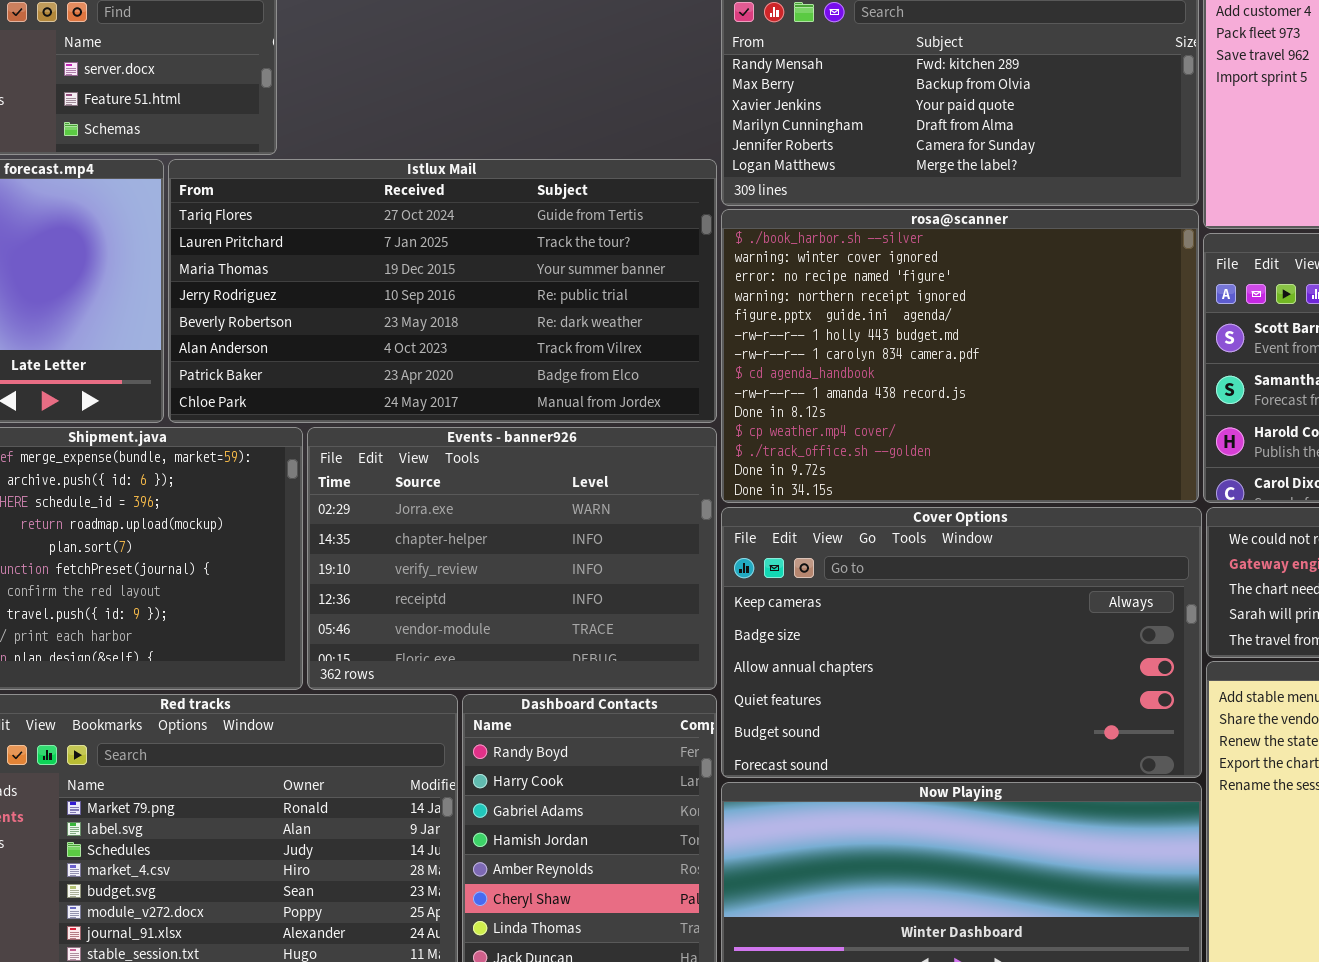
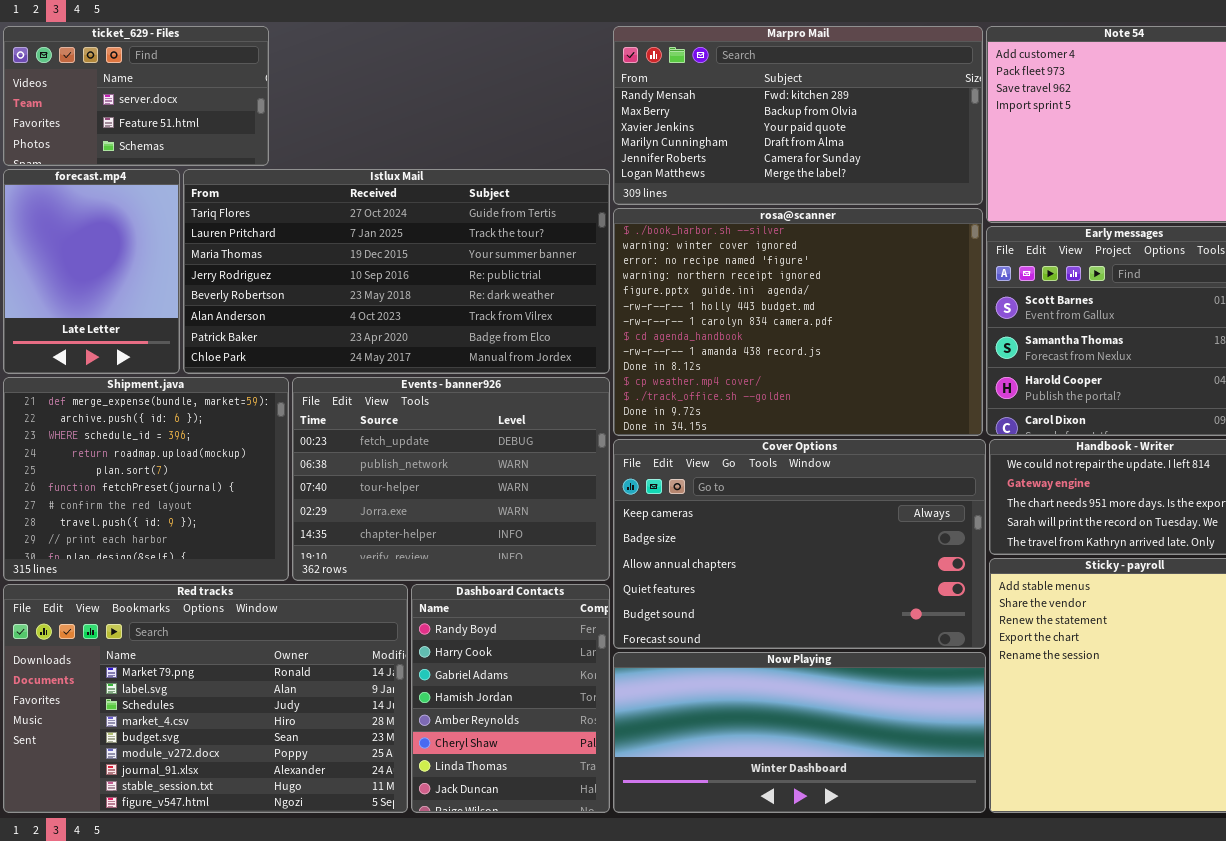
Events - banner926: [307,427,717,690] -> [292,377,610,581], scrolled up 3 rows

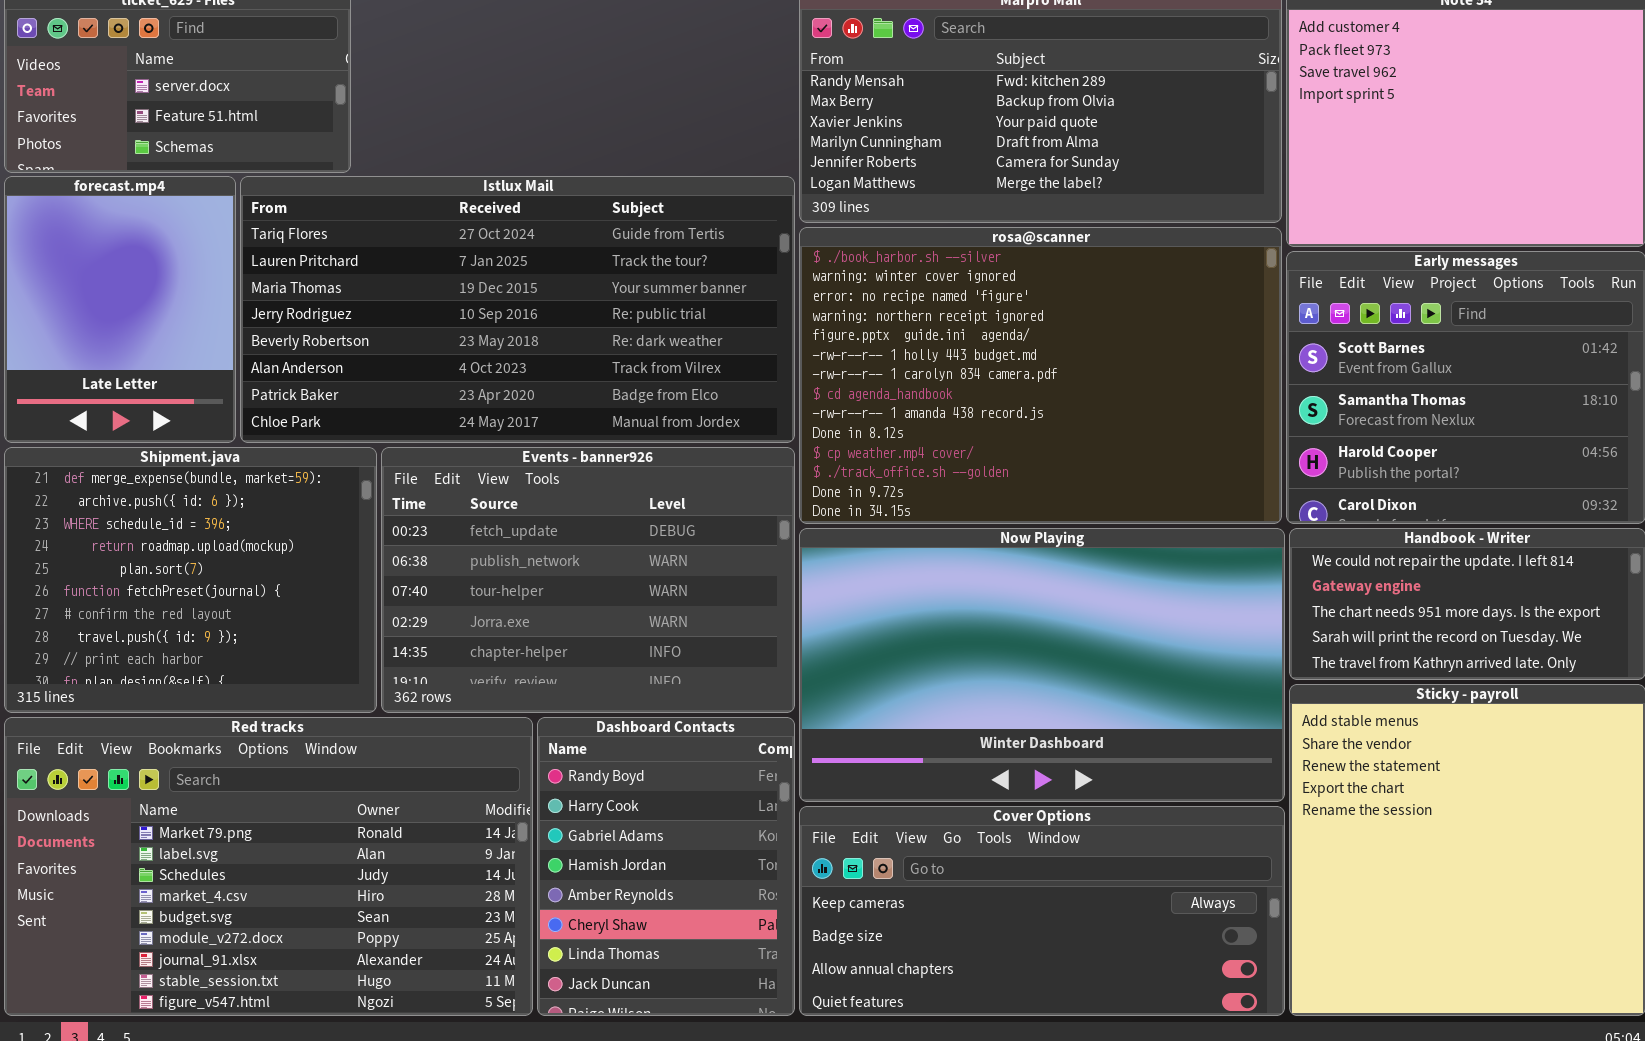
Cover Options: [613,439,986,649] -> [799,806,1285,1016], moved, resized
Now Playing: [613,652,986,813] -> [799,528,1285,802], moved, resized

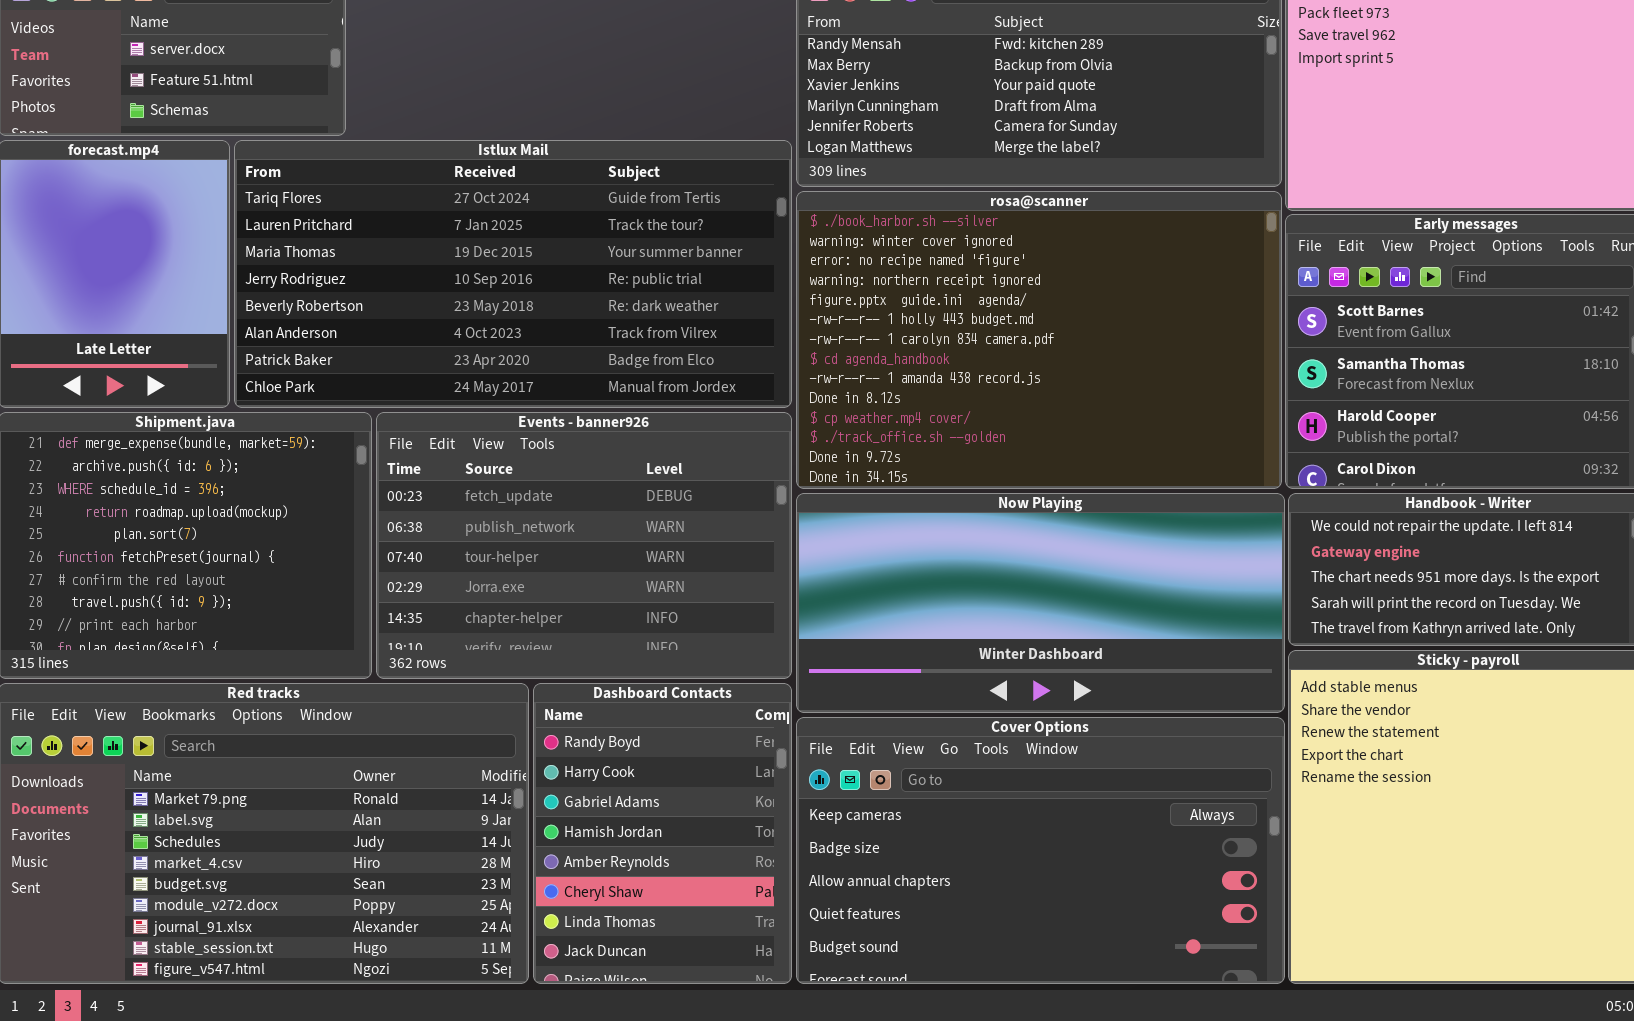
Now Playing: [799,528,1285,802] -> [796,493,1285,713], resized
Cover Options: [799,806,1285,1016] -> [796,717,1285,984], resized

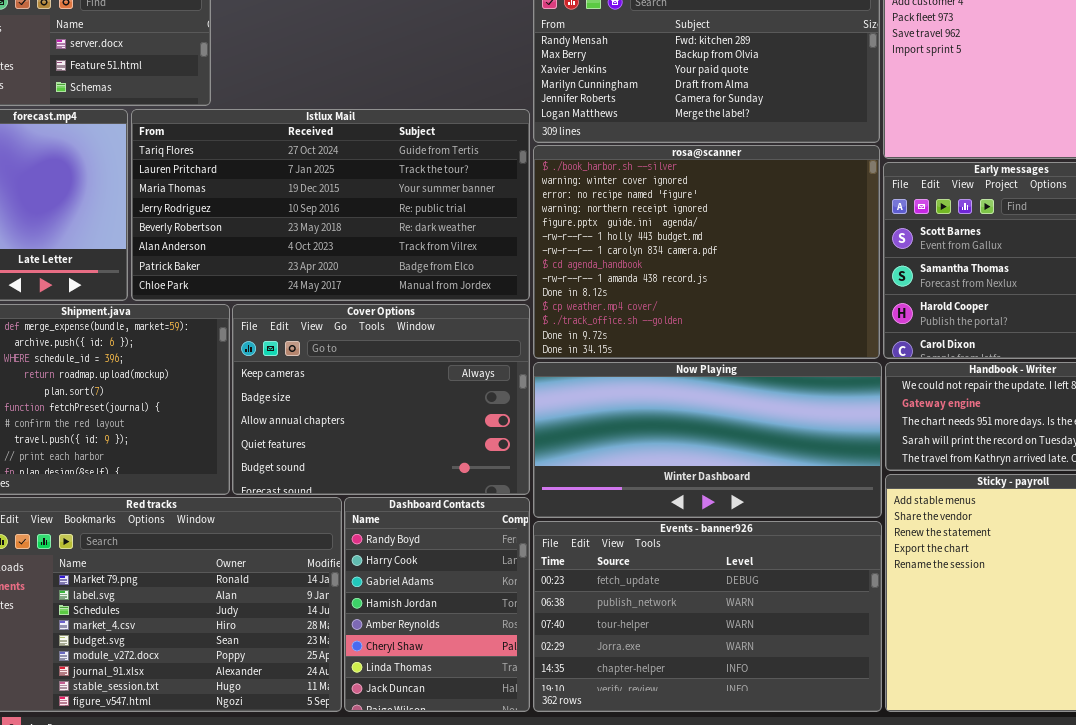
Events - banner926: [376,412,792,679] -> [533,521,882,712], moved, resized
Cover Options: [796,717,1285,984] -> [232,304,530,495], moved, resized

